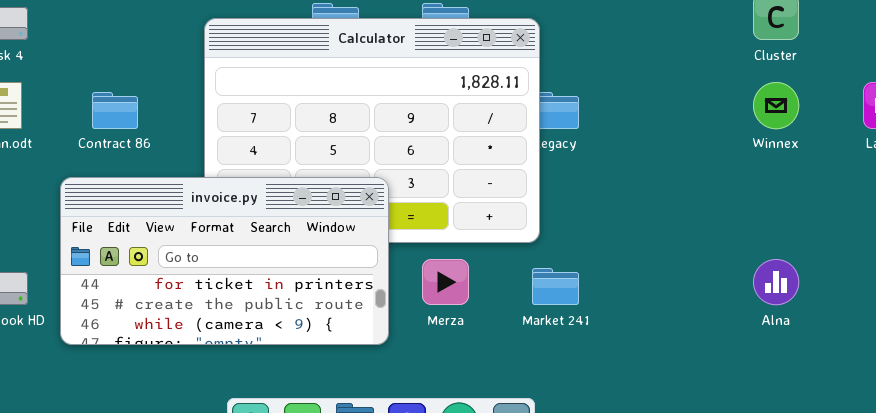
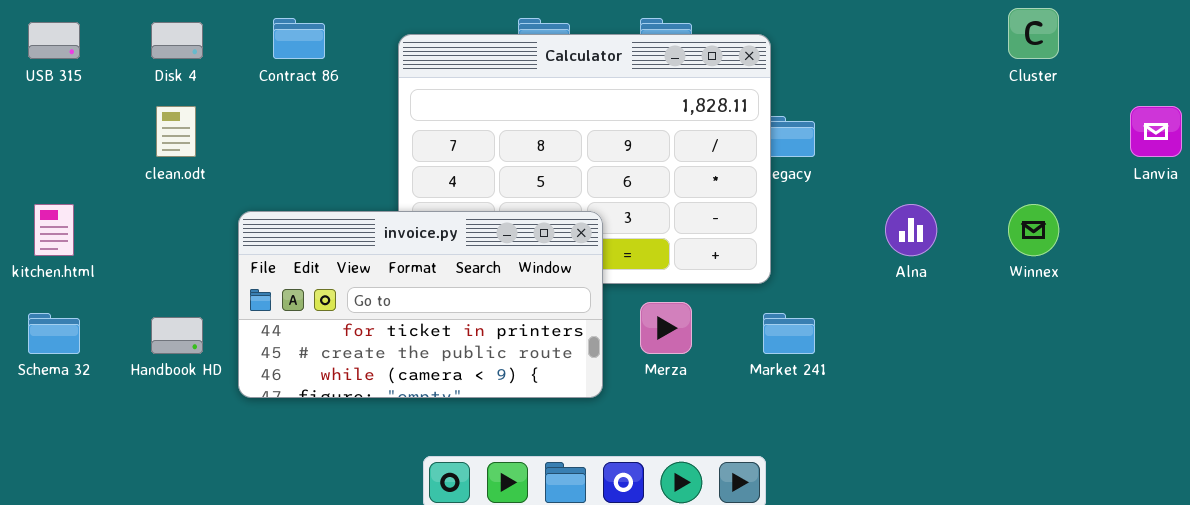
Winnex: [753,82,799,129] -> [1008,204,1059,256], moved
Contract 86: [92,92,138,129] -> [273,18,325,59], moved
Alna: [753,259,799,305] -> [885,204,937,256], moved

